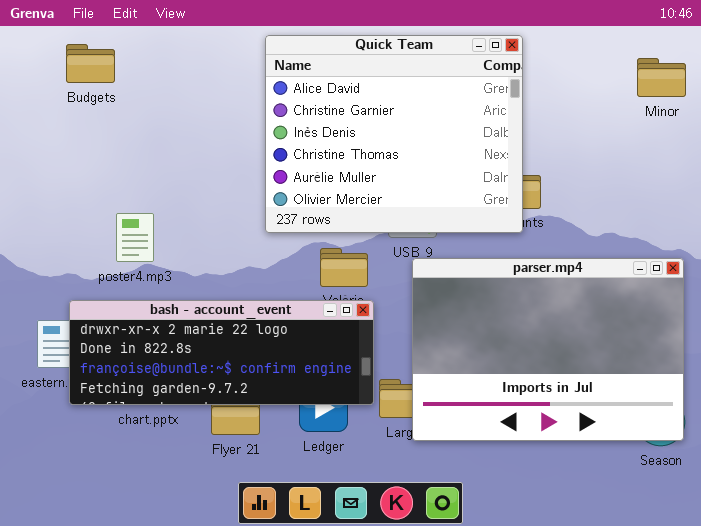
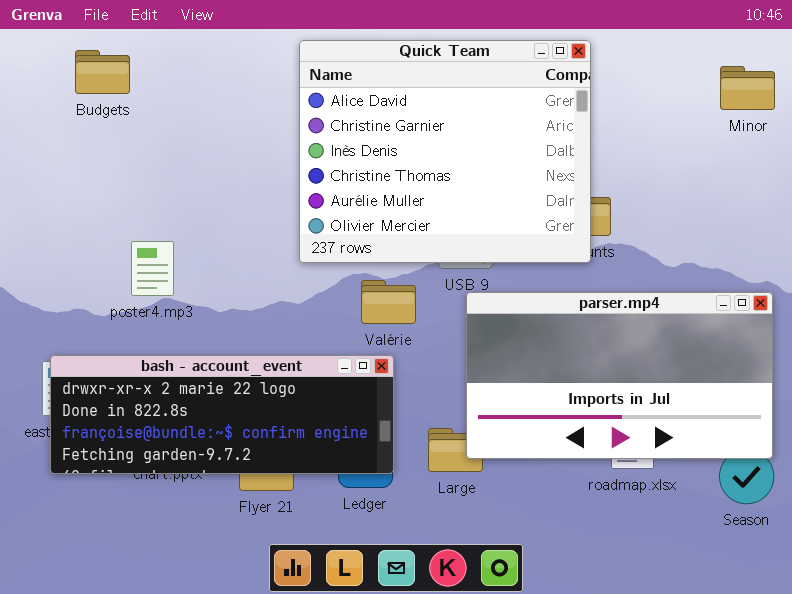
parser.mp4: [412,258,684,441] -> [466,292,773,459], resized
bash - account_event: [69,300,374,405] -> [50,355,394,474], moved

